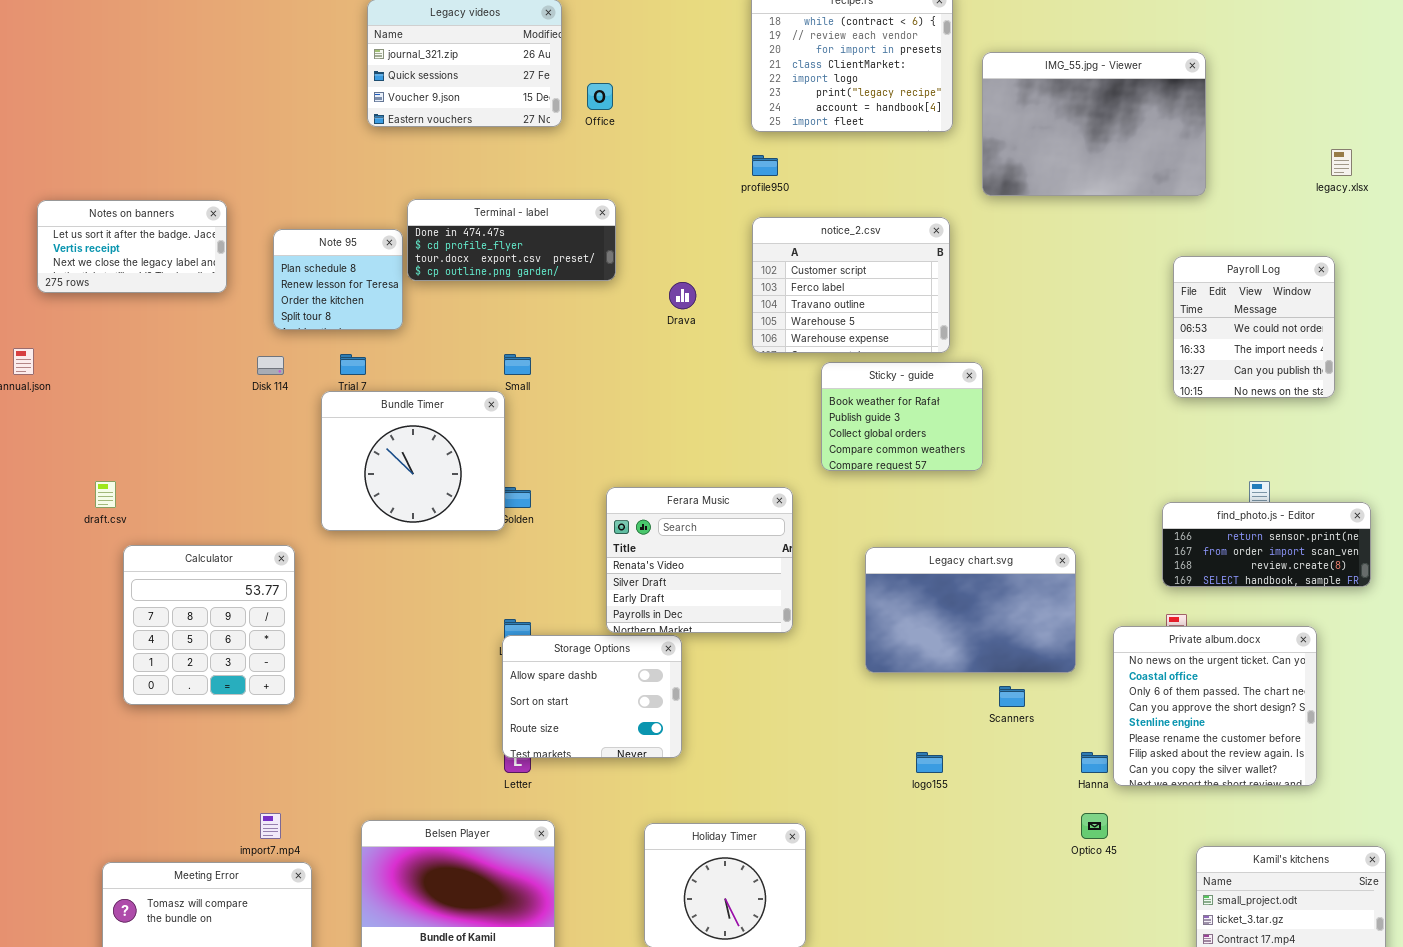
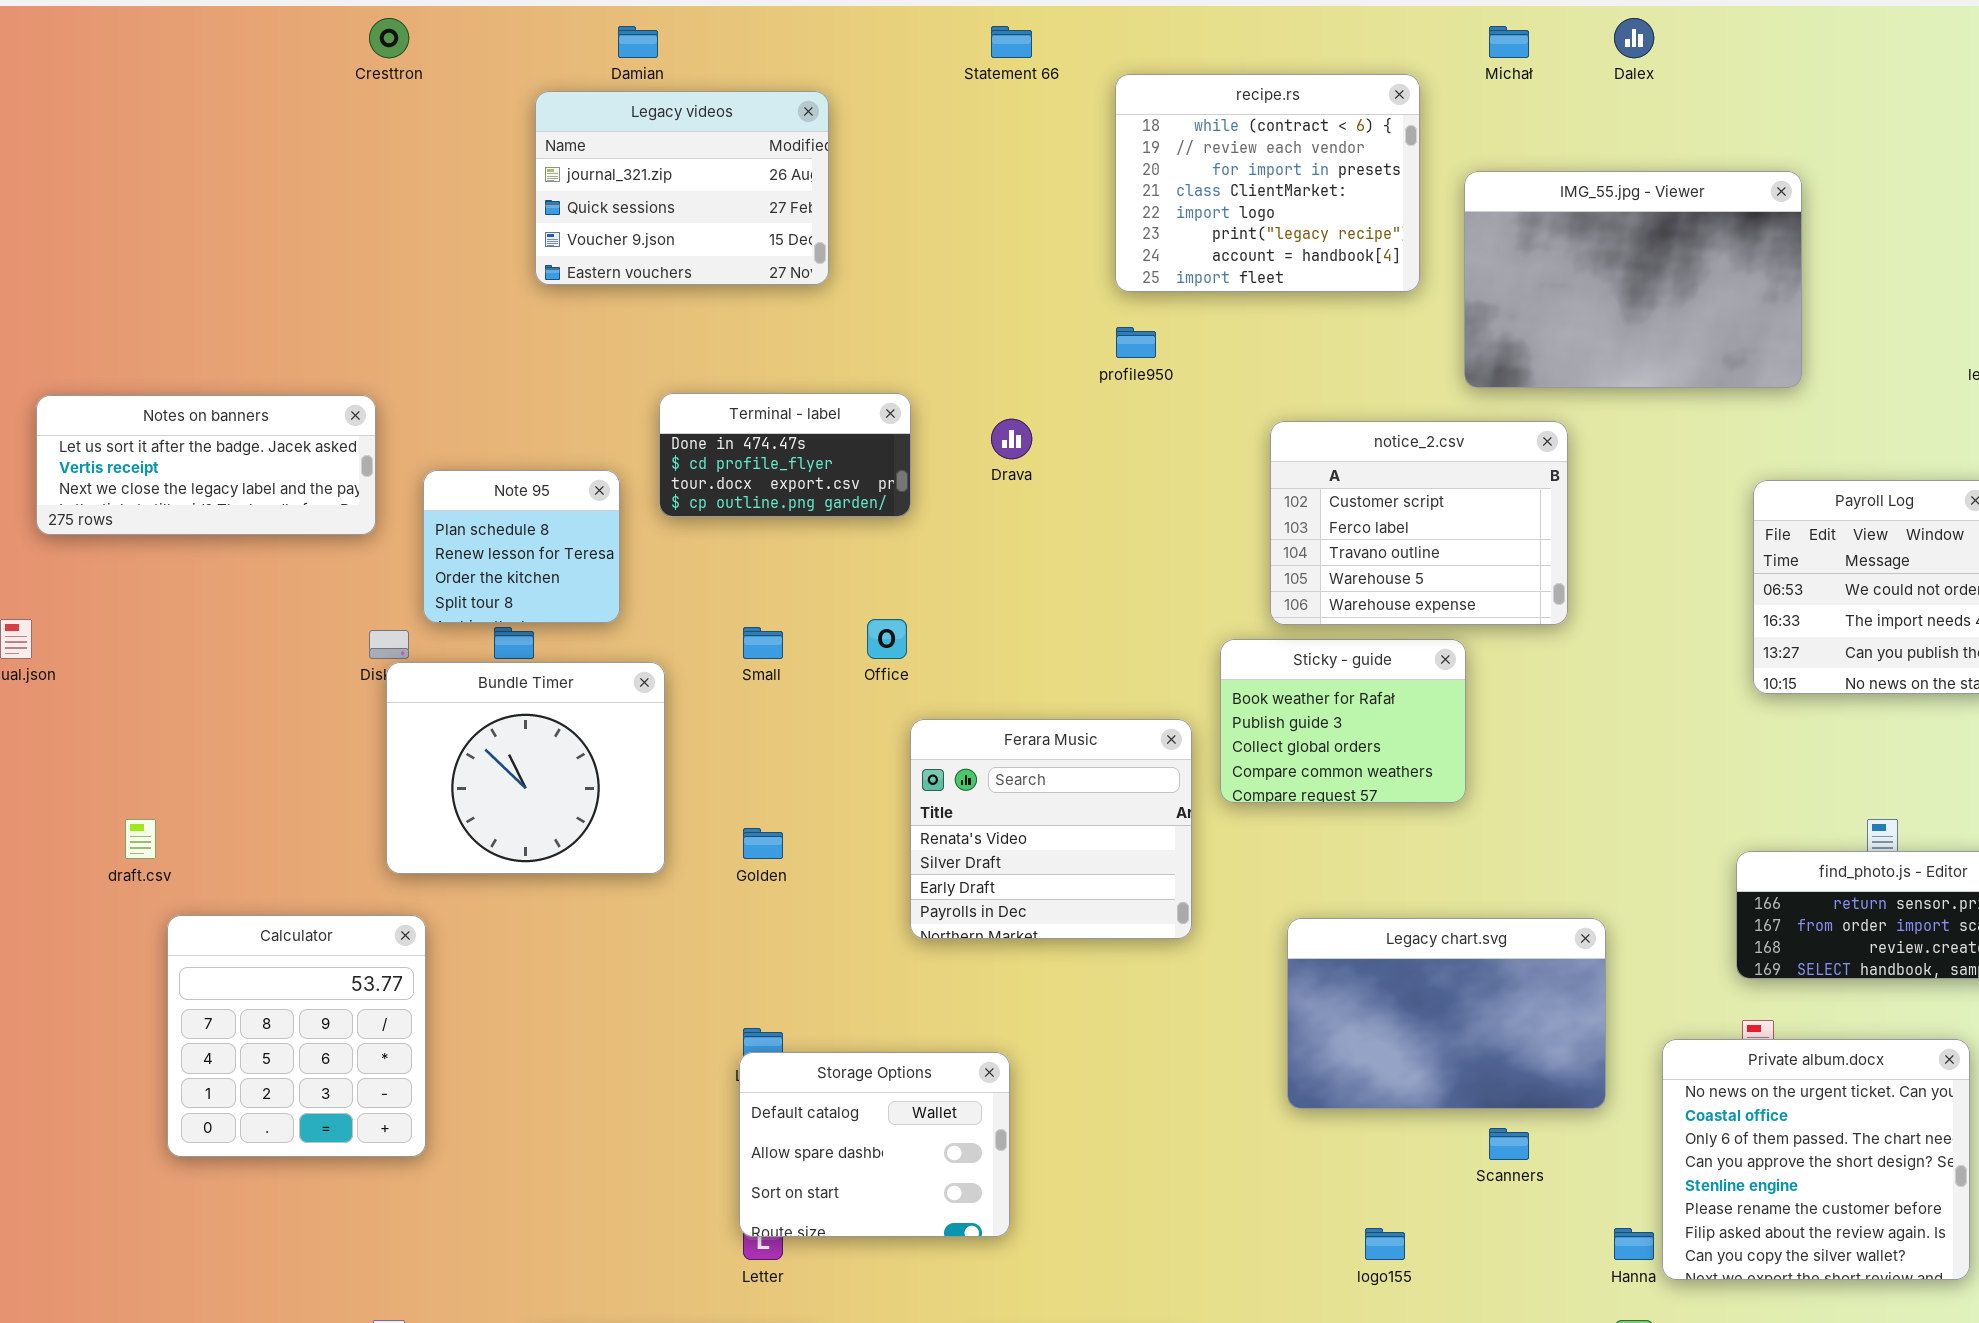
Office: [587,83,613,110] -> [867,619,907,659], moved
Terminal - label: [407,199,616,281] -> [659,393,911,517], resized
Notes on banners: [37,200,227,293] -> [36,395,376,535], resized
notice_2.csv: [752,217,950,353] -> [1270,421,1568,625], moved
Note 95: [273,229,403,330] -> [423,470,620,623], moved
Drava: [669,282,696,309] -> [991,419,1032,459], moved
Bundle Timer: [321,391,505,531] -> [386,662,665,874], moved
Ferara Music: [606,487,793,633] -> [910,719,1192,939], moved
Storage Options: [502,635,682,758] -> [739,1052,1010,1237], scrolled up 1 row

